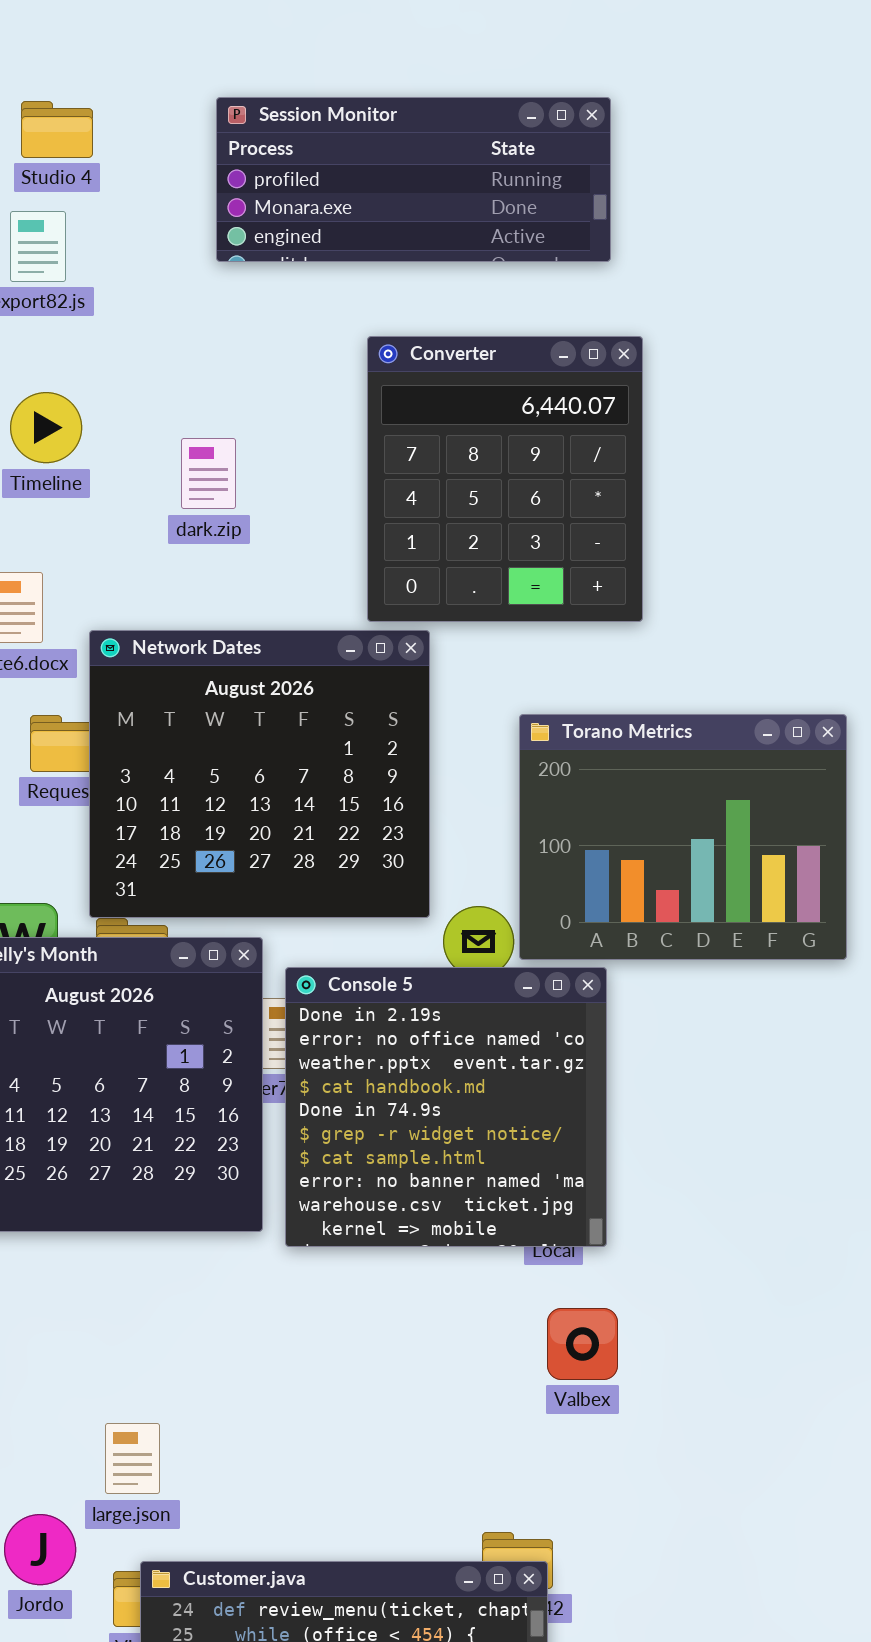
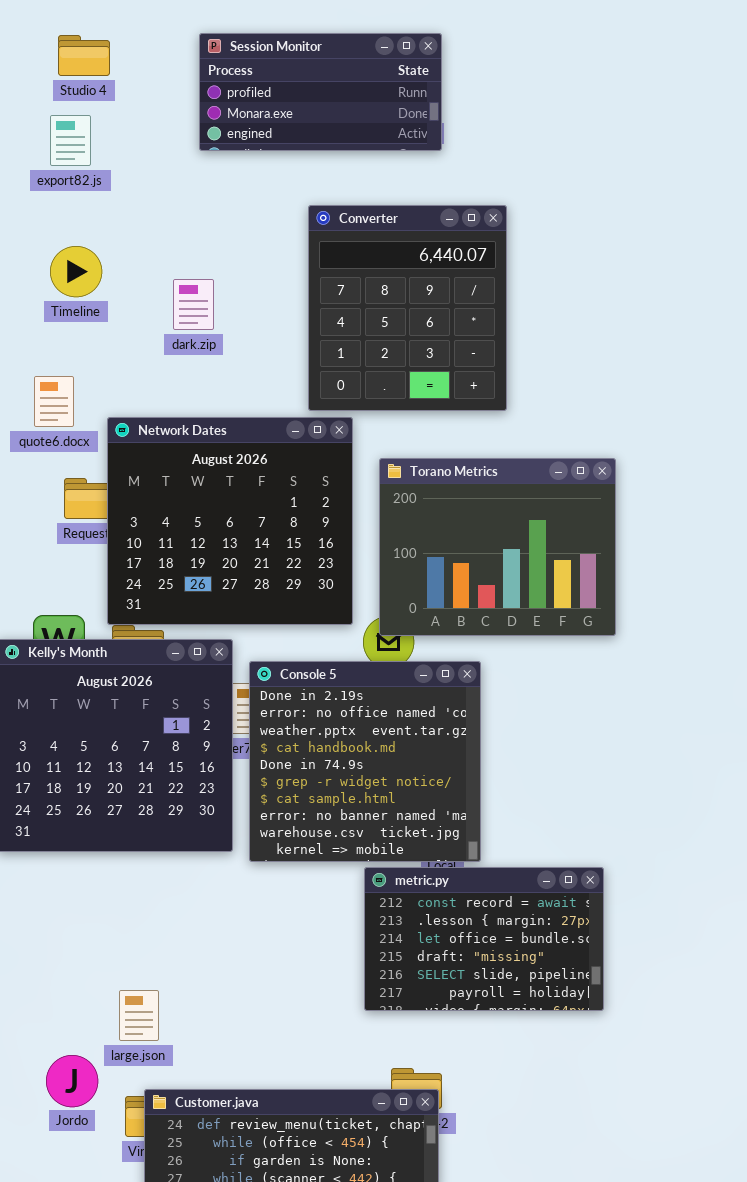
Session Monitor: [216,97,611,262] -> [199,33,442,151], resized
Torano Metrics: [519,714,847,960] -> [379,458,616,636], moved
metric.py: none -> [364,867,604,1011], opened

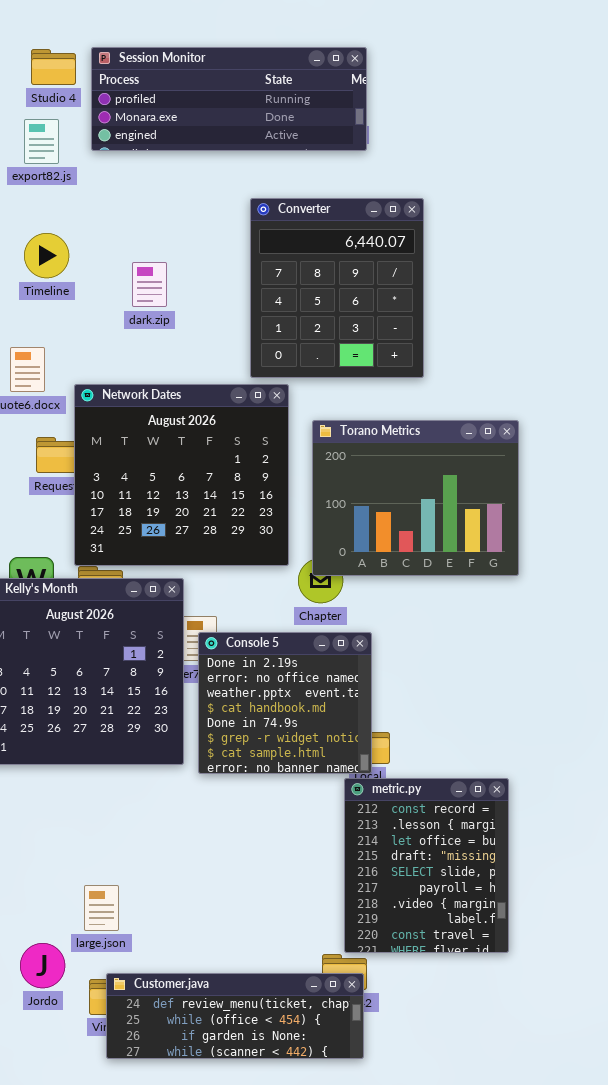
Session Monitor: [199,33,442,151] -> [91,47,367,151], resized
Console 5: [249,661,481,862] -> [198,632,372,774], resized
metric.py: [364,867,604,1011] -> [344,778,509,953], resized

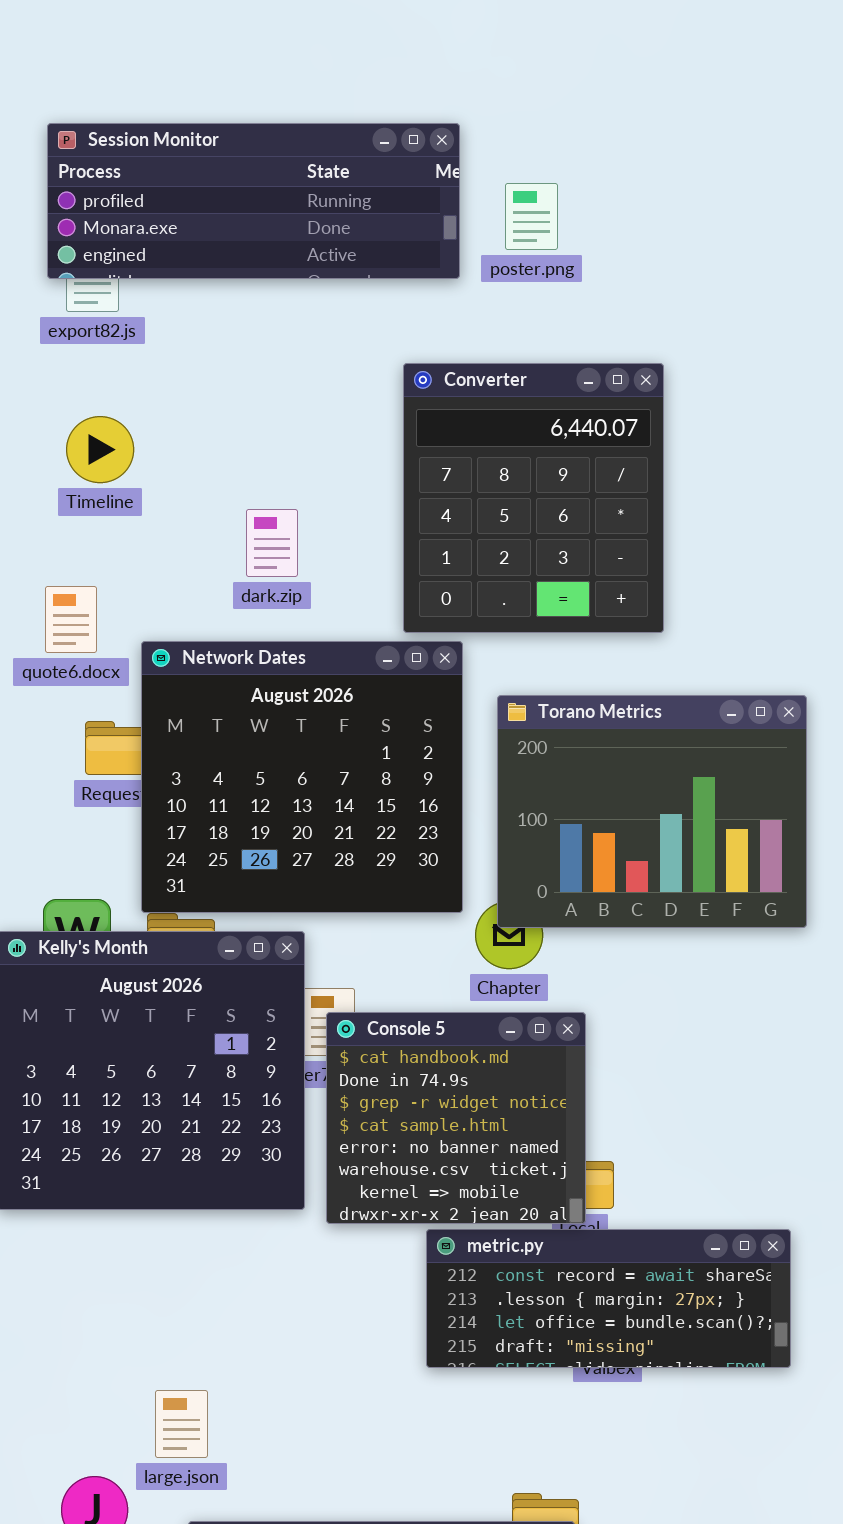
Session Monitor: [91,47,367,151] -> [47,123,460,279], moved
dark.zip: [132,262,167,307] -> [246,509,298,577], moved
Console 5: [198,632,372,774] -> [326,1012,586,1224], scrolled down 3 rows
metric.py: [344,778,509,953] -> [426,1229,791,1368], resized

